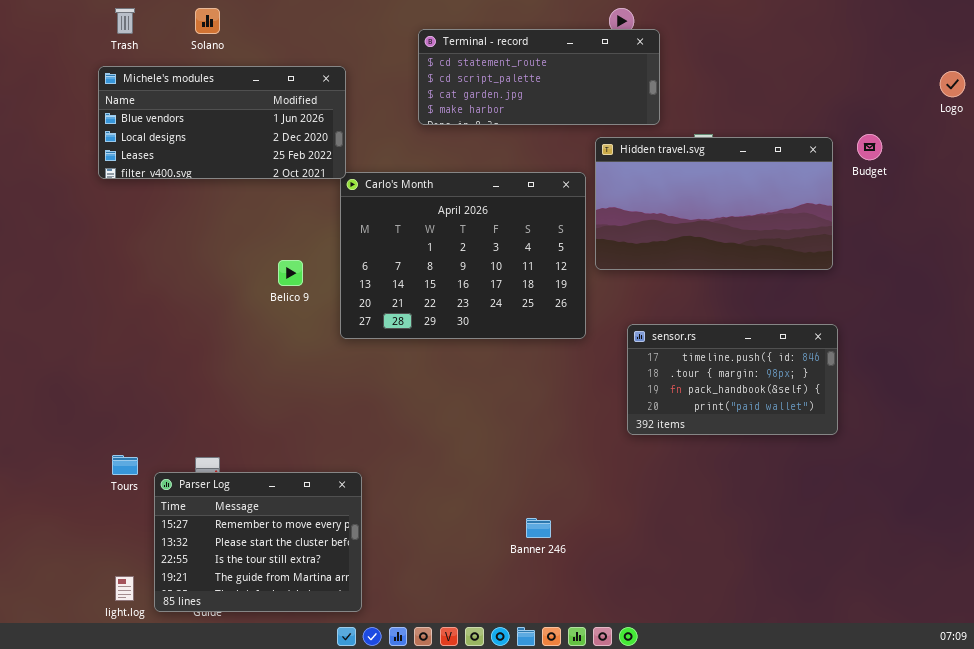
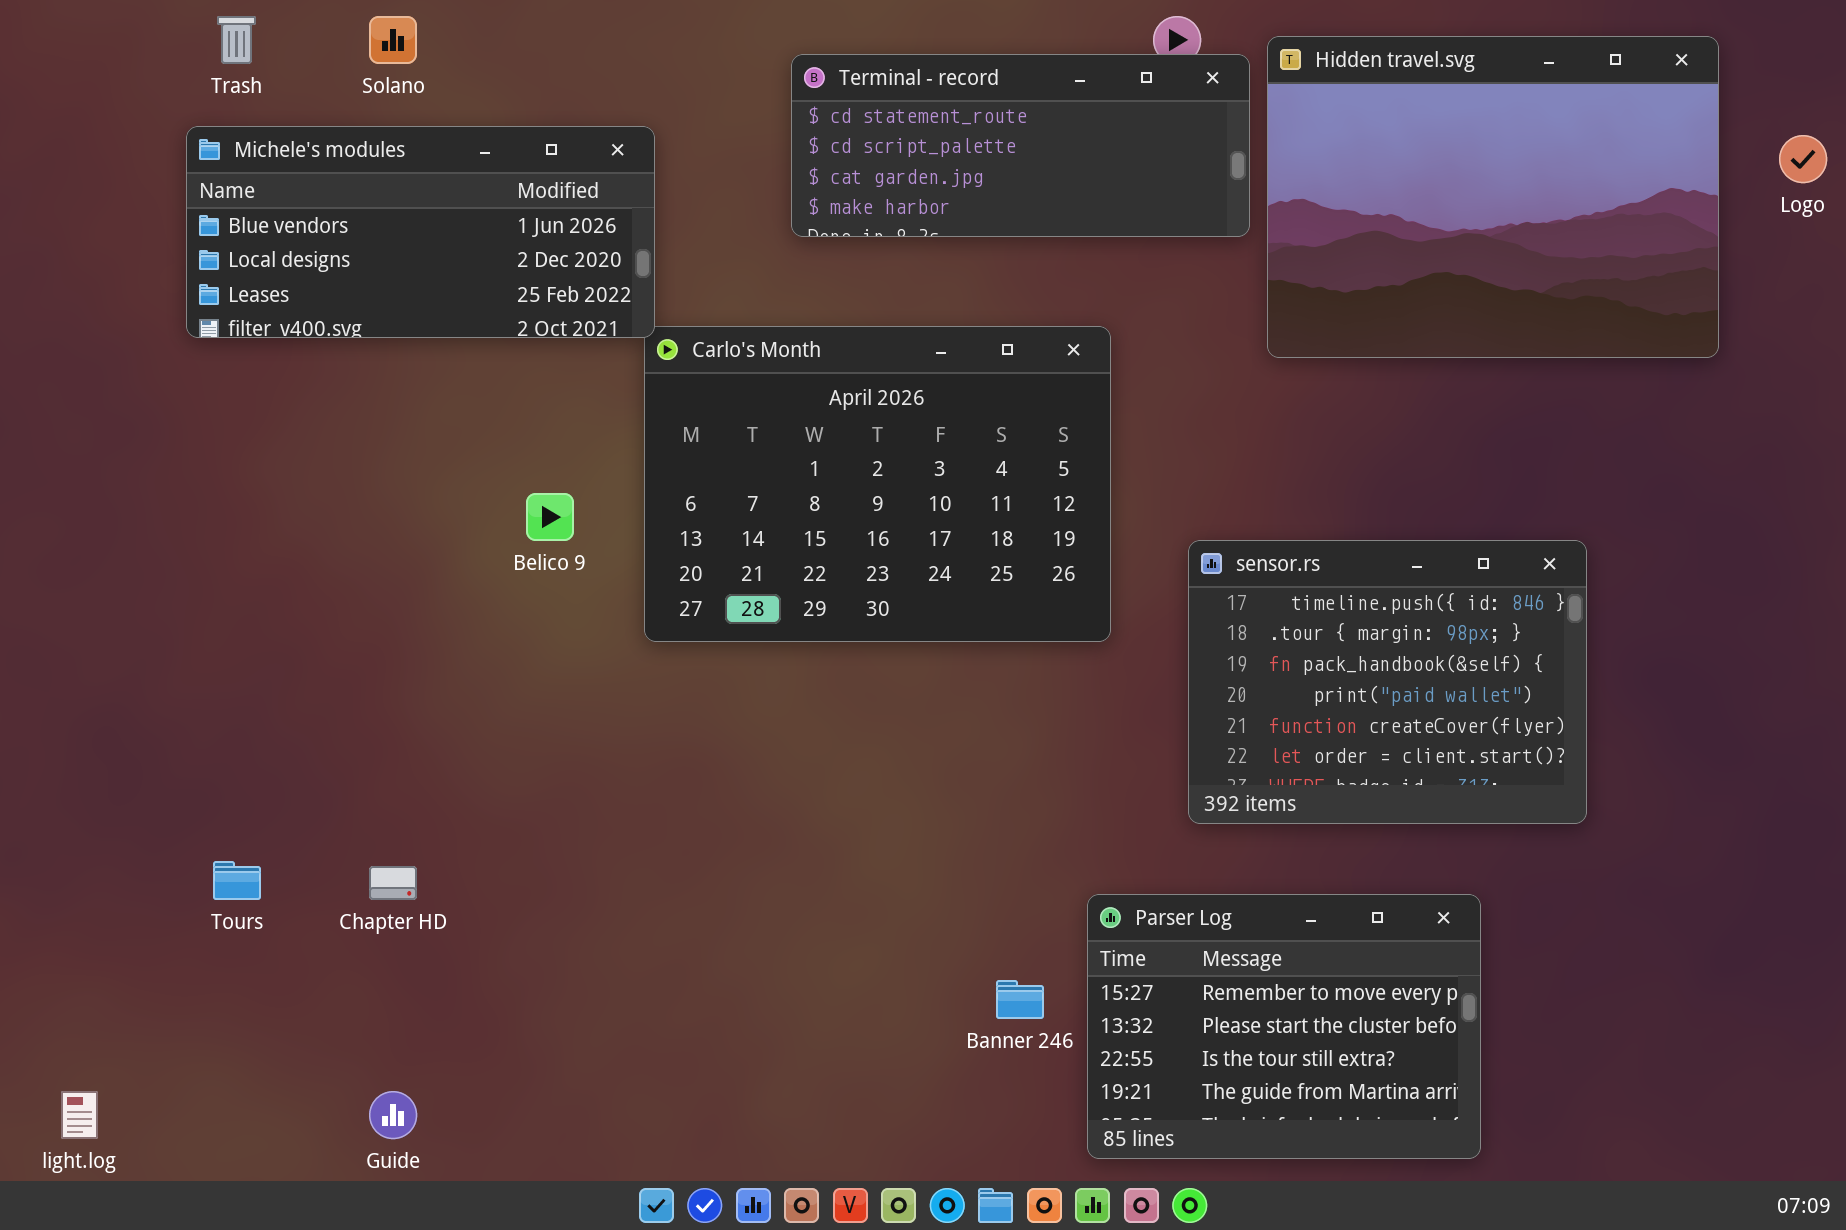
Hidden travel.svg: [595,137,833,270] -> [1267,36,1719,358], moved, resized
sensor.rs: [627,324,838,435] -> [1188,540,1587,824], resized
Parser Log: [154,472,362,612] -> [1087,894,1481,1159], moved
light.log: [115,576,134,601] -> [61,1091,98,1139], moved

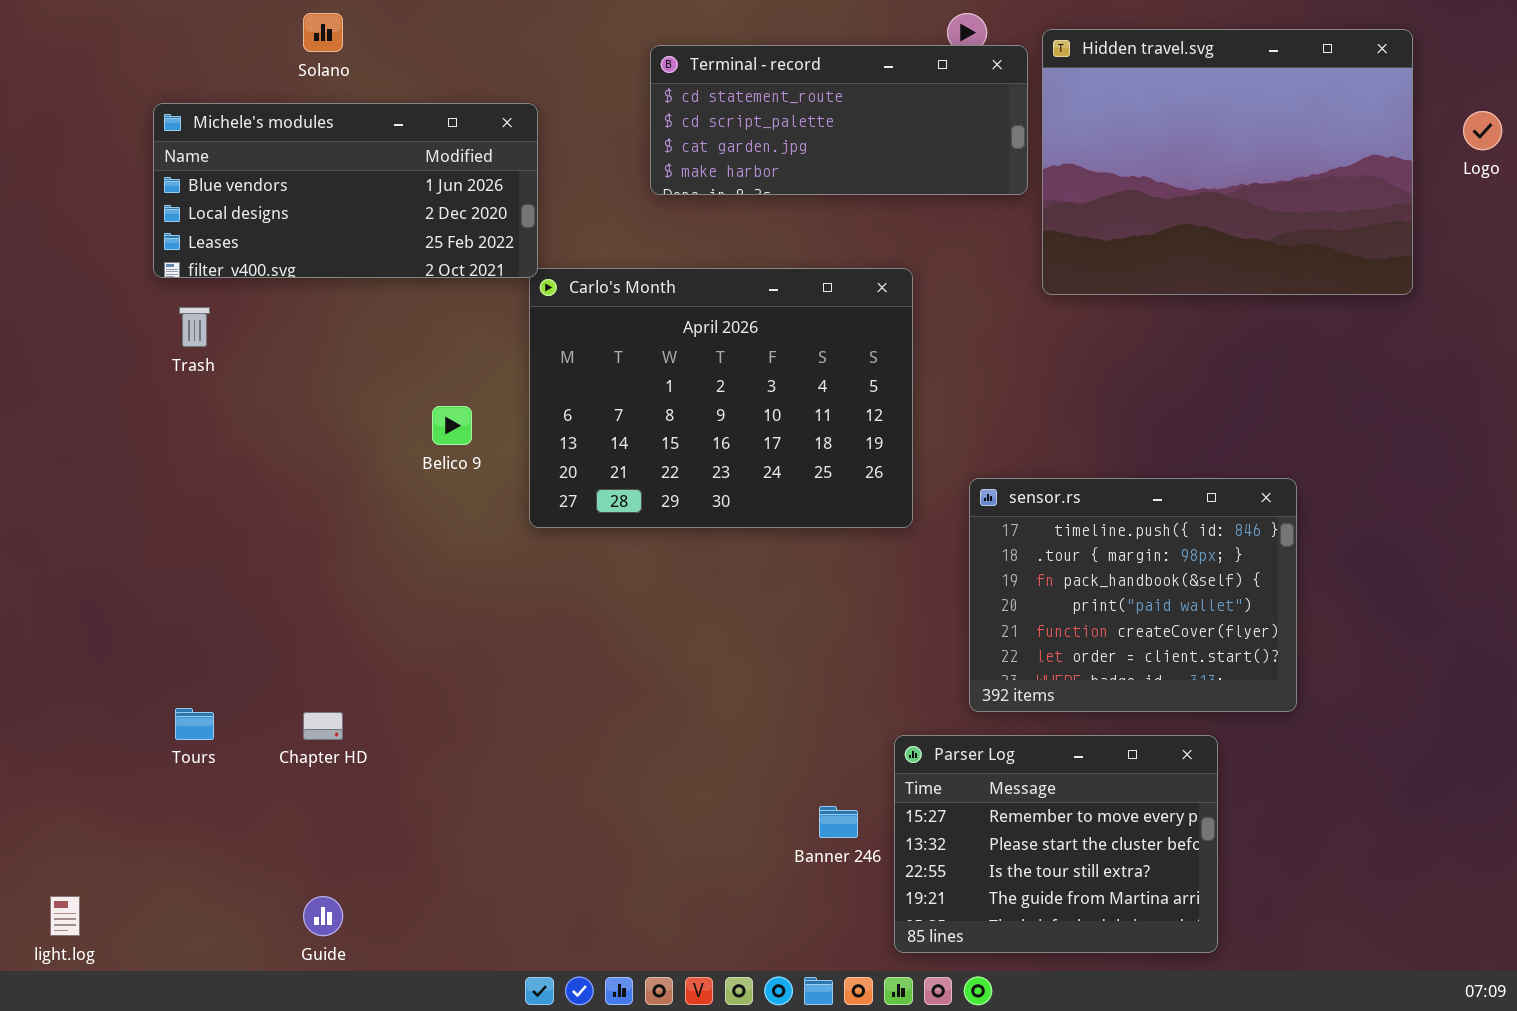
Trash: [217,16,256,64] -> [179,307,210,347], moved
sensor.rs: [1188,540,1587,824] -> [969,478,1297,712], moved

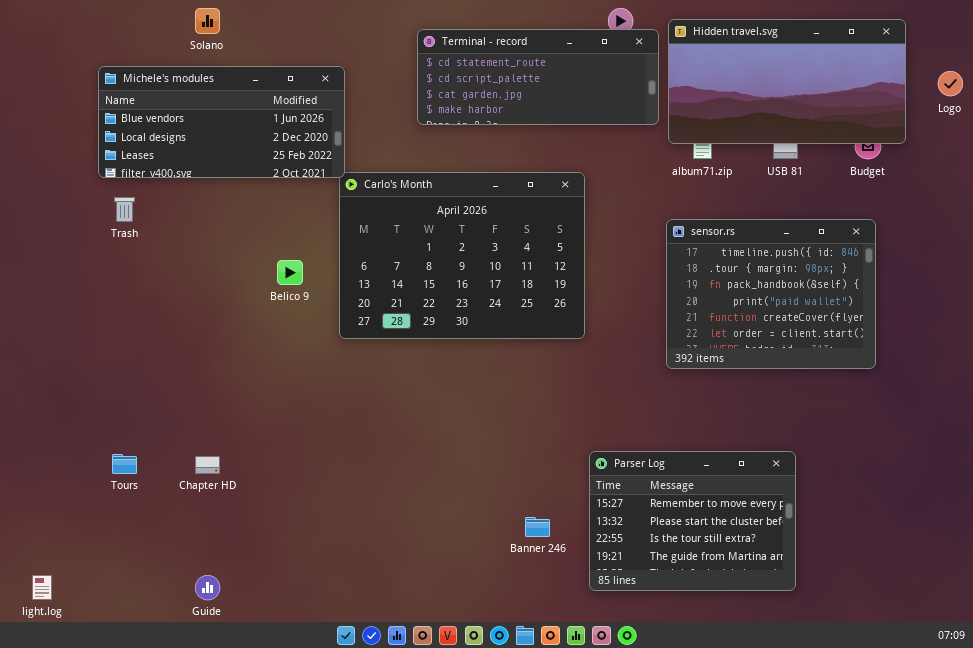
Hidden travel.svg: [1042,29,1413,295] -> [668,19,906,144], resized
sensor.rs: [969,478,1297,712] -> [666,219,876,369], moved
Parser Log: [894,735,1218,953] -> [589,451,796,591], moved

